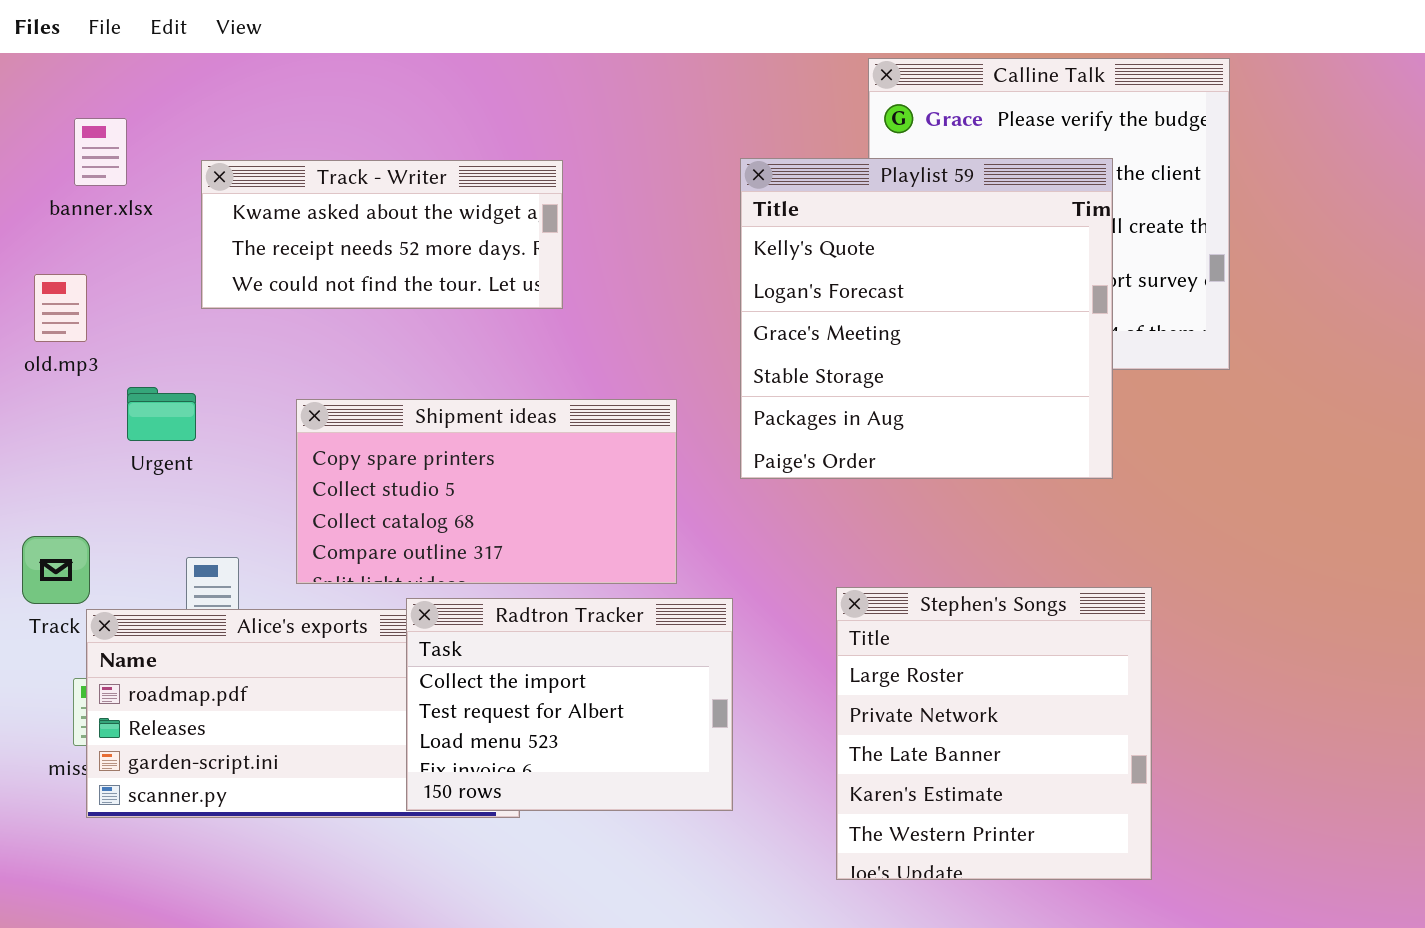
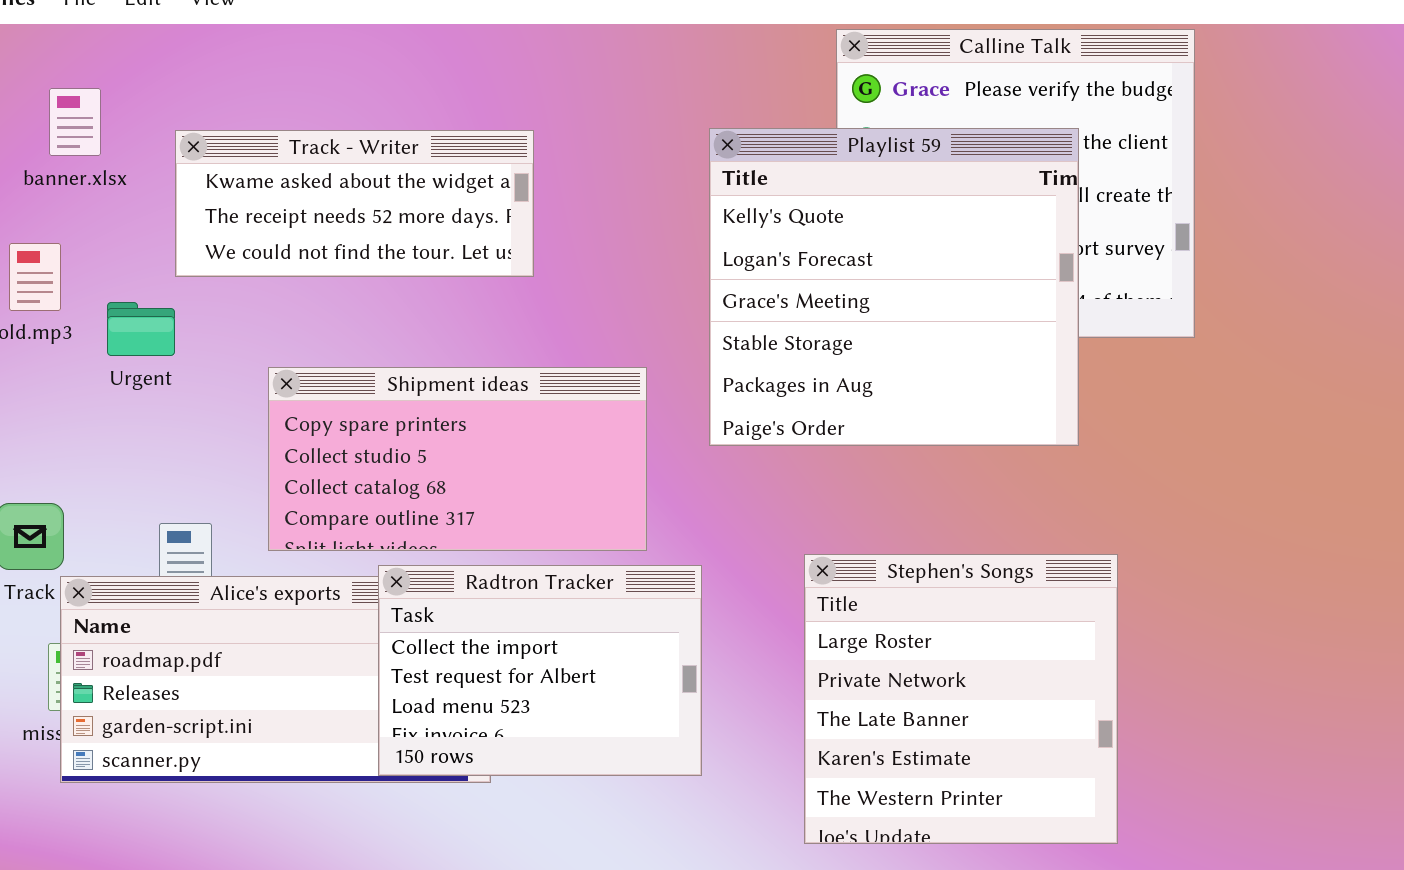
Urgent: [127,387,196,441] -> [107,302,175,356], moved

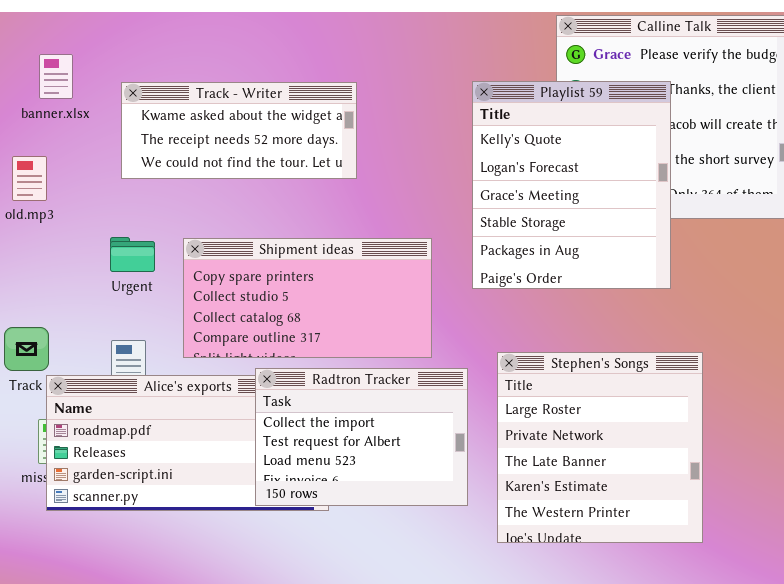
Playlist 59: [709,128,1079,446] -> [472,81,671,289], resized
Urgent: [107,302,175,356] -> [110,237,155,272], moved
Stephen's Songs: [804,554,1118,844] -> [497,352,703,543], moved

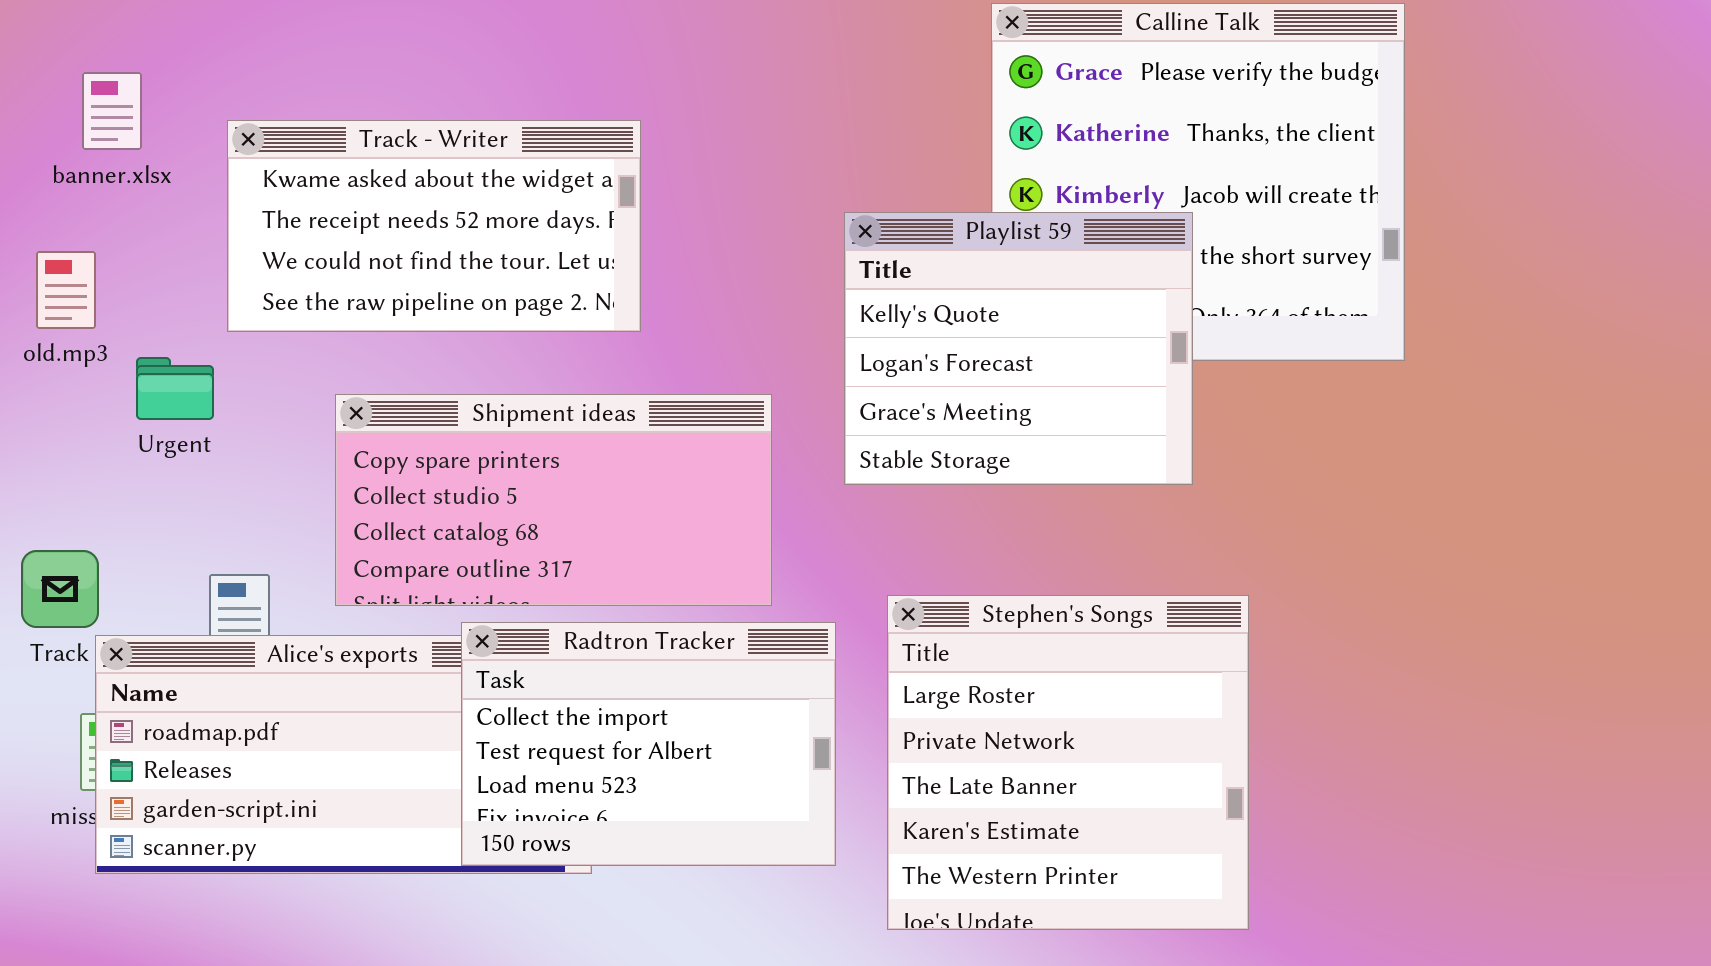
Playlist 59: [472,81,671,289] -> [844,212,1193,485], resized
Track - Writer: [121,82,357,179] -> [227,120,641,332], resized
Urgent: [110,237,155,272] -> [136,357,214,420], moved

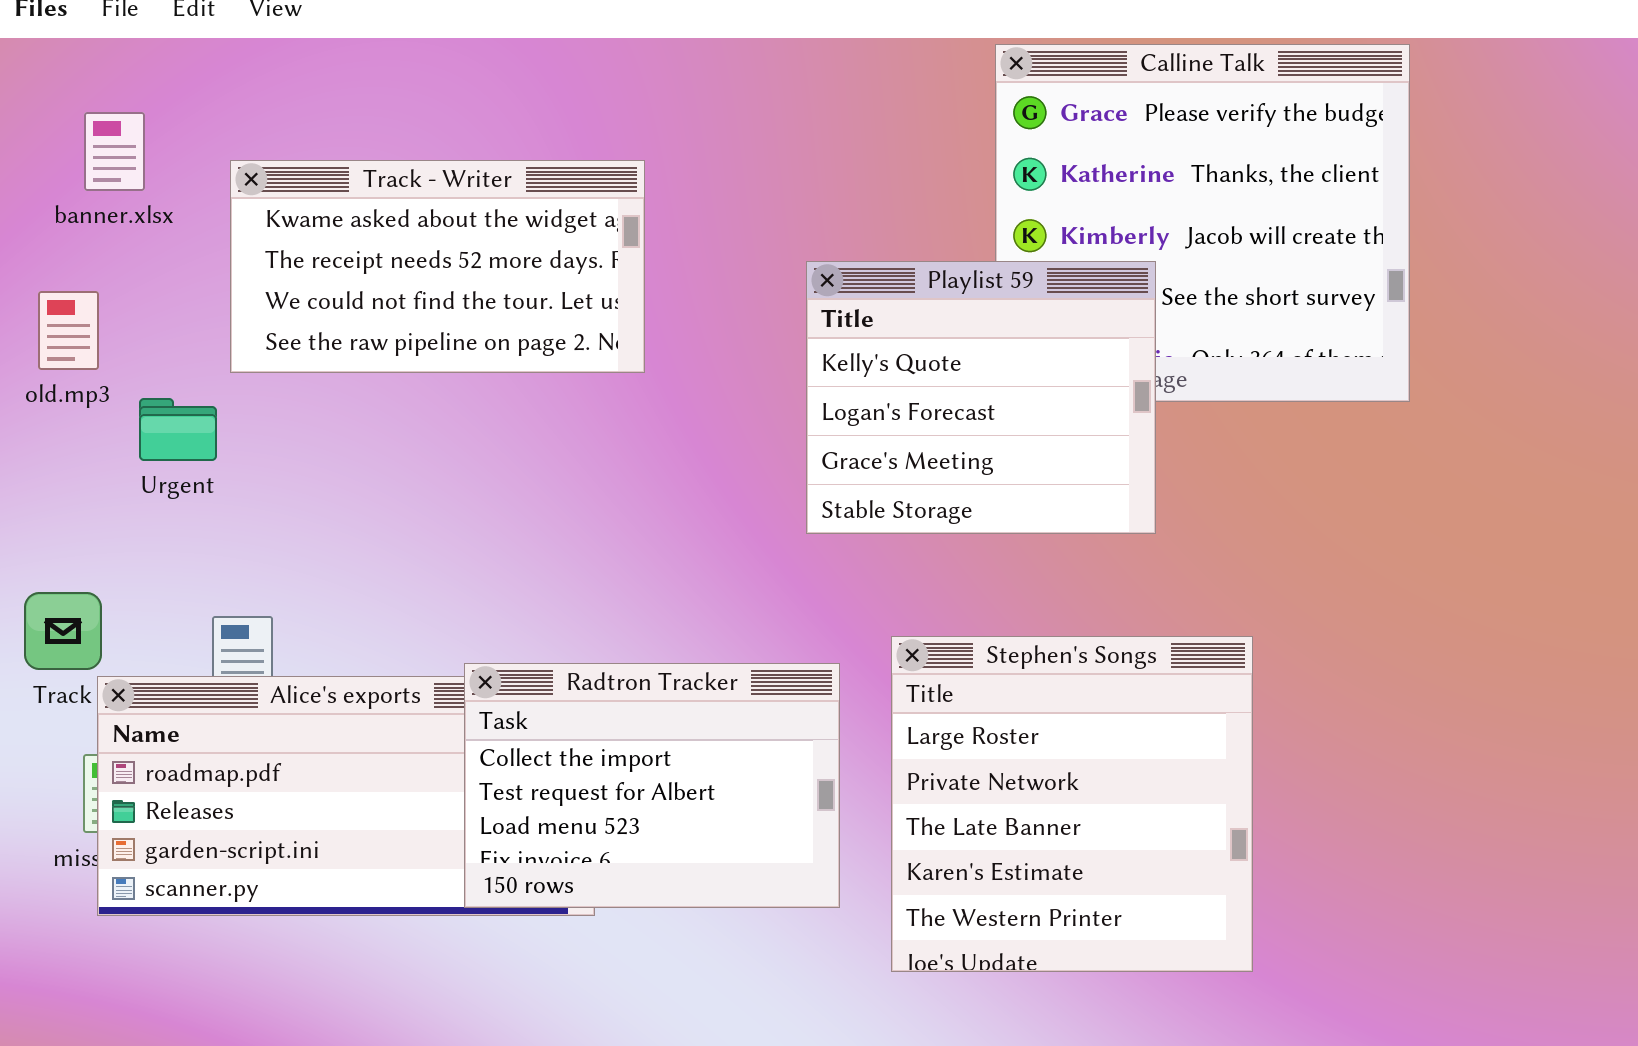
Playlist 59: [844,212,1193,485] -> [806,261,1156,534], moved
Shipment ideas: [335,394,772,606] -> none, closed

